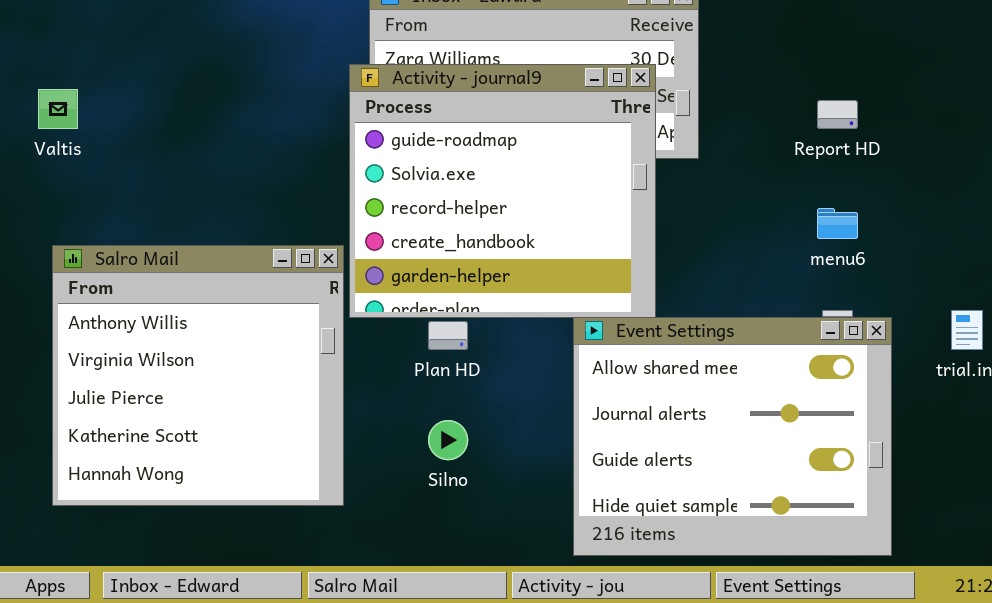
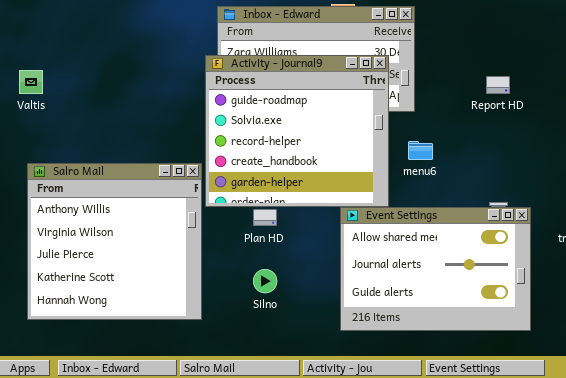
menu6: [817,208,858,239] -> [408,141,433,160], moved
Event Settings: [573,317,892,556] -> [340,207,531,331], resized

